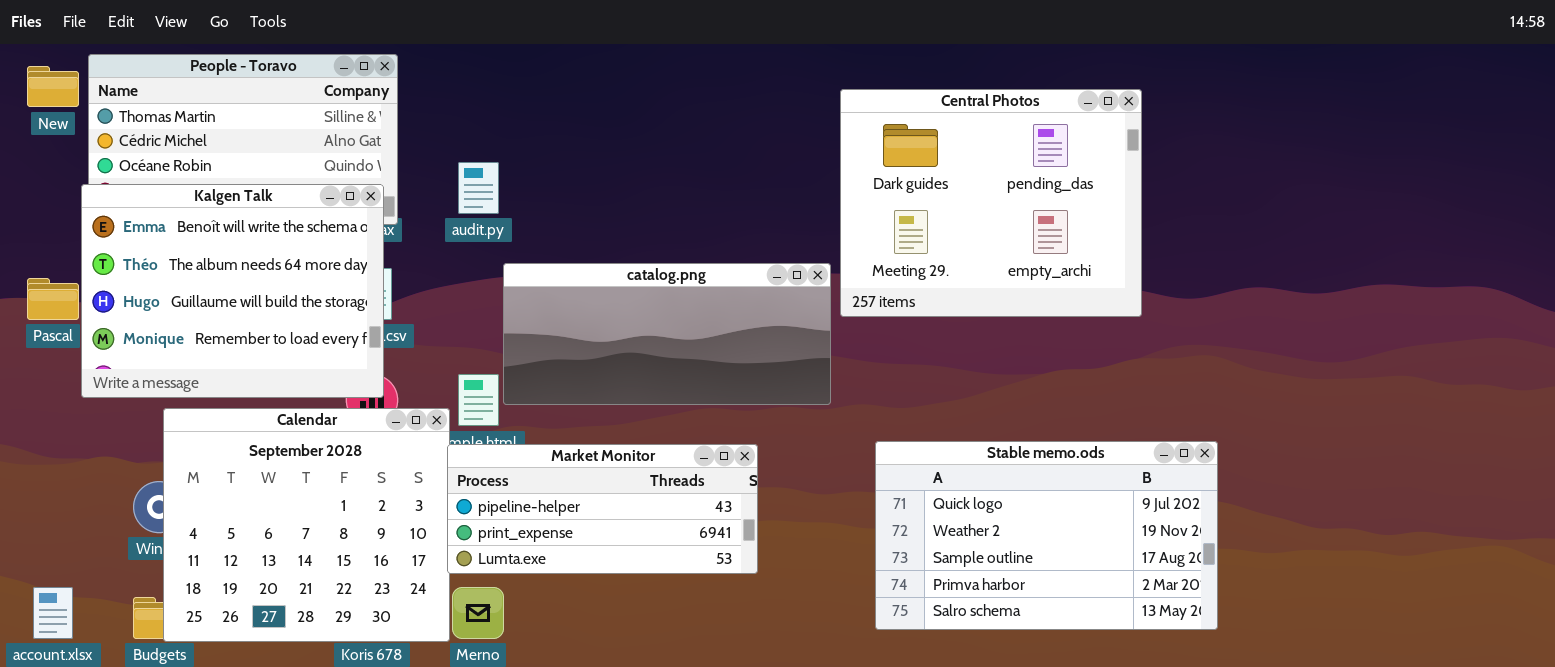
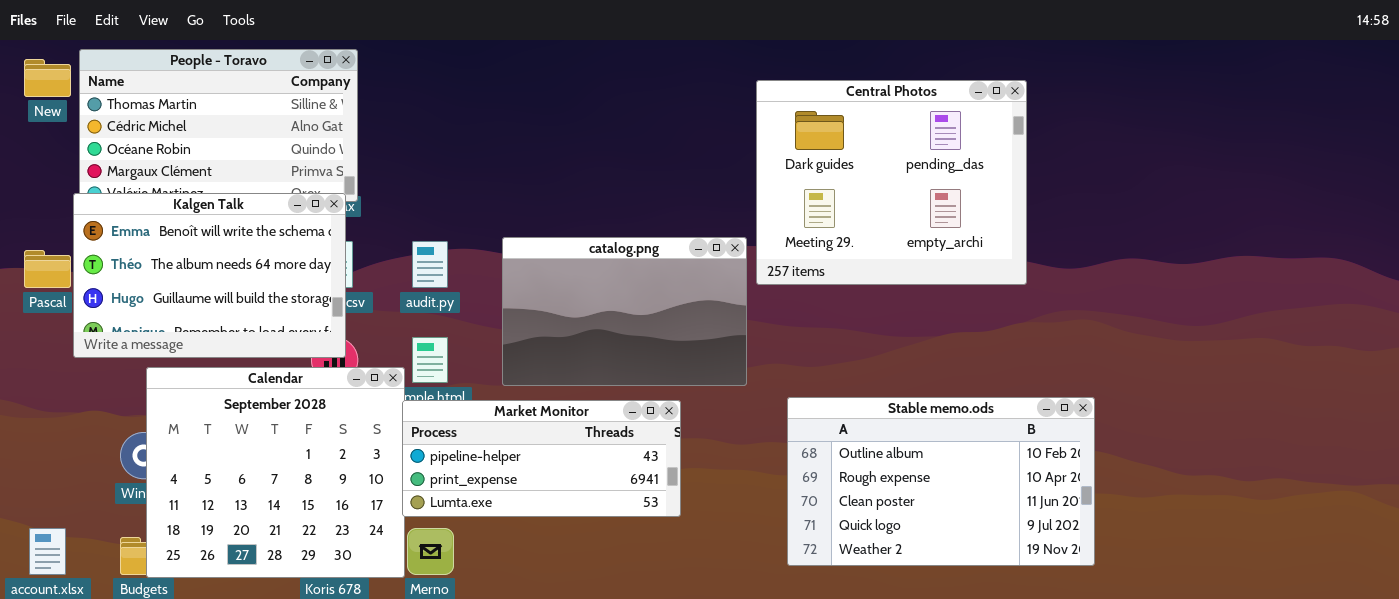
audit.py: [458,162,499,214] -> [412,241,448,288], moved
Kalgen Talk: [81,184,384,398] -> [73,193,346,358], resized
catalog.png: [503,263,831,405] -> [502,237,747,386], resized
Stable memo.ods: [875,441,1218,630] -> [787,397,1095,566], scrolled up 3 rows

